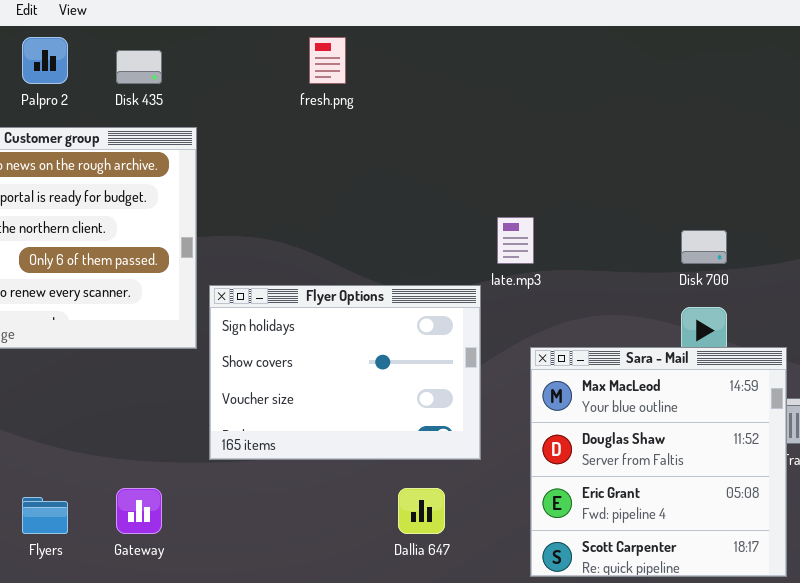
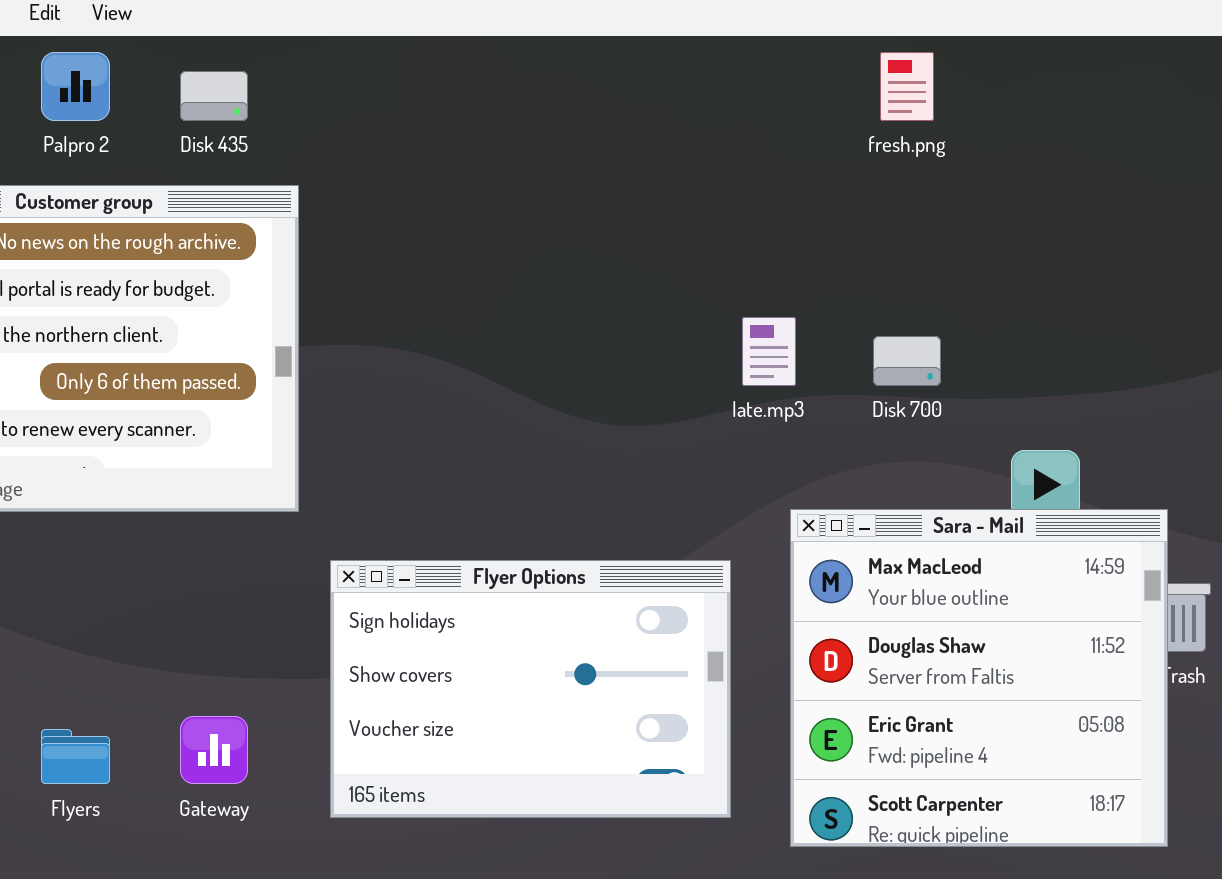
fresh.png: [309,37,346,84] -> [880,52,934,121], moved
Disk 700: [681,230,727,264] -> [873,336,941,386], moved
Flyer Options: [209,285,481,460] -> [330,560,731,818], moved

